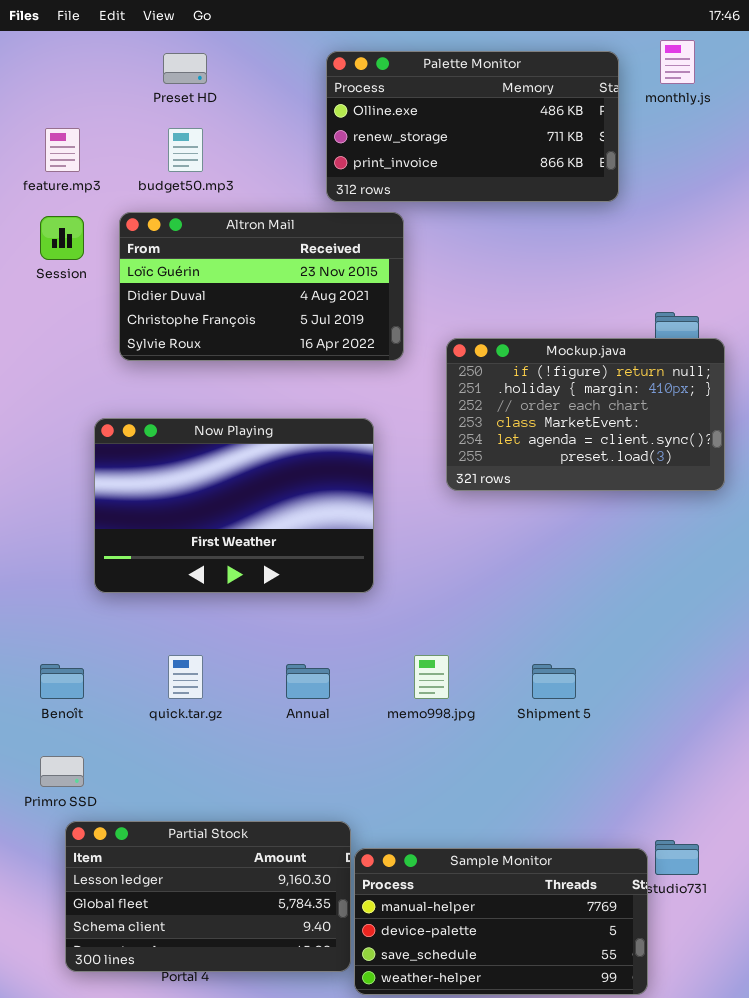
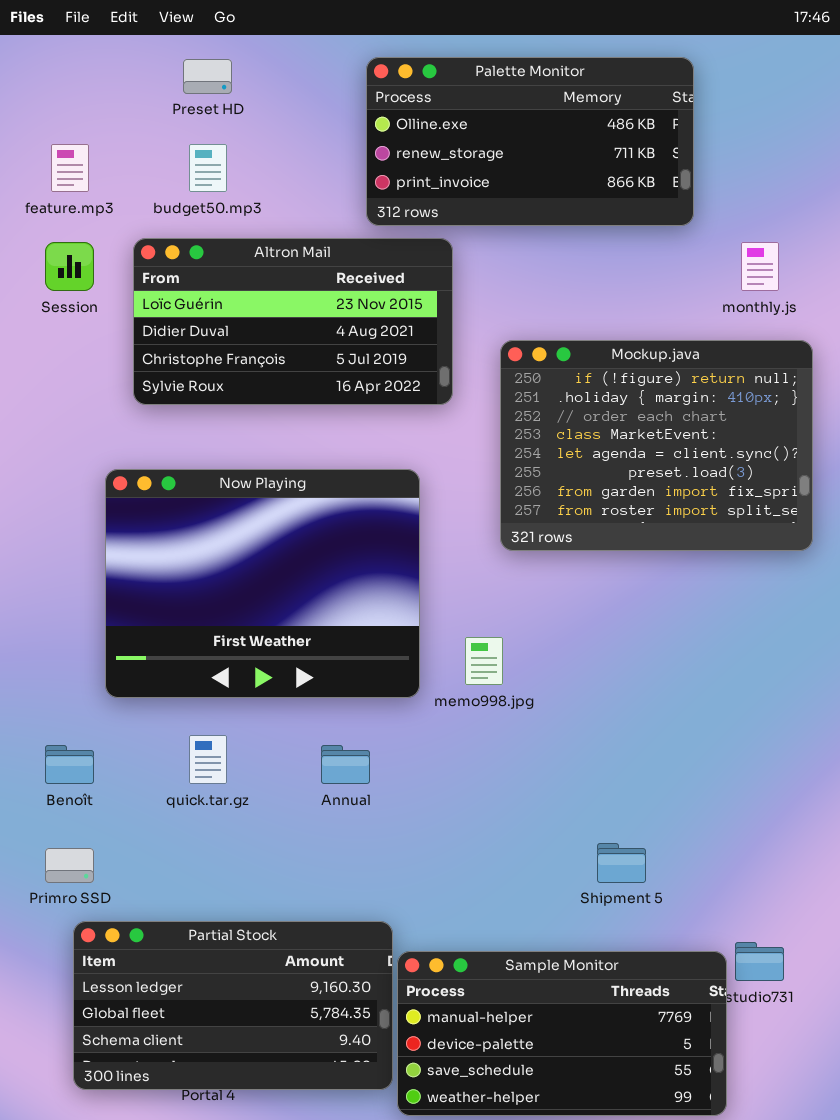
monthly.js: [660,40,695,84] -> [741,242,779,291], moved
Mockup.java: [446,338,725,491] -> [500,340,813,551], resized
Now Playing: [94,418,374,593] -> [105,469,420,698], resized
memo998.jpg: [414,655,449,699] -> [465,637,503,685], moved
Shipment 5: [532,664,576,699] -> [597,843,646,883], moved

